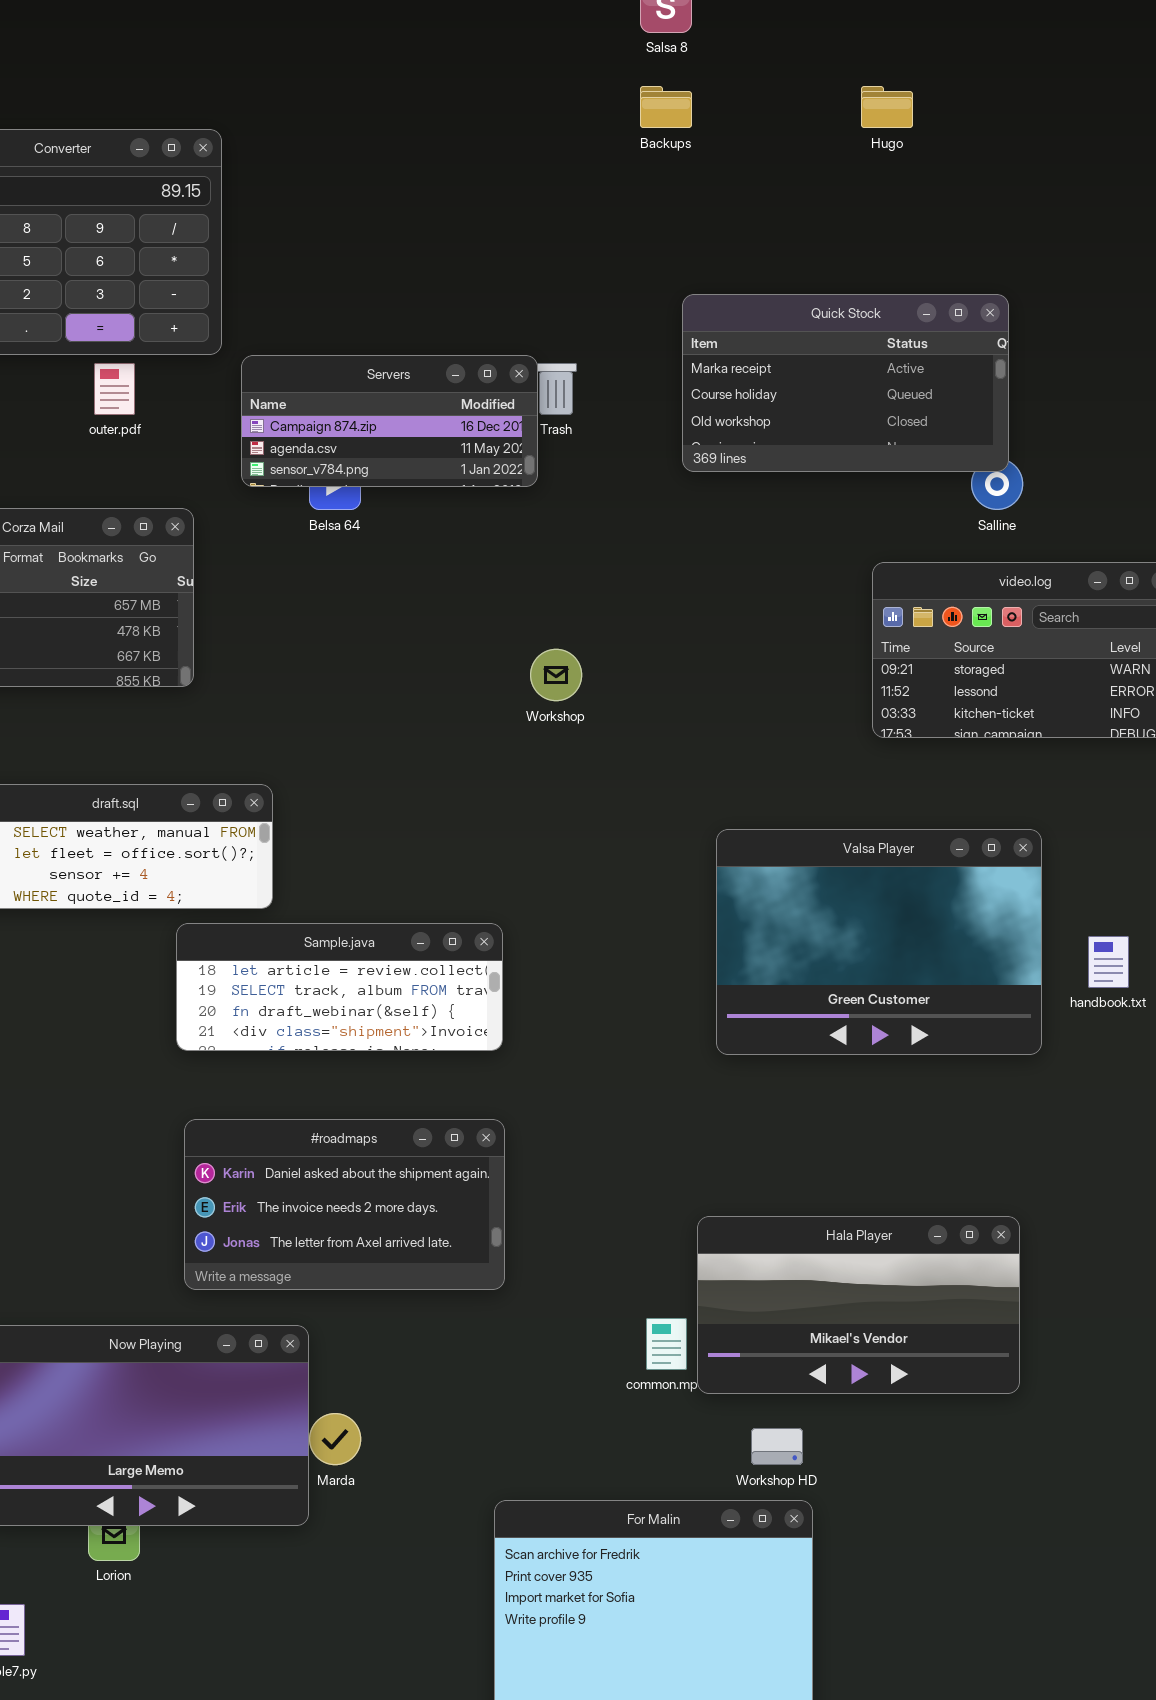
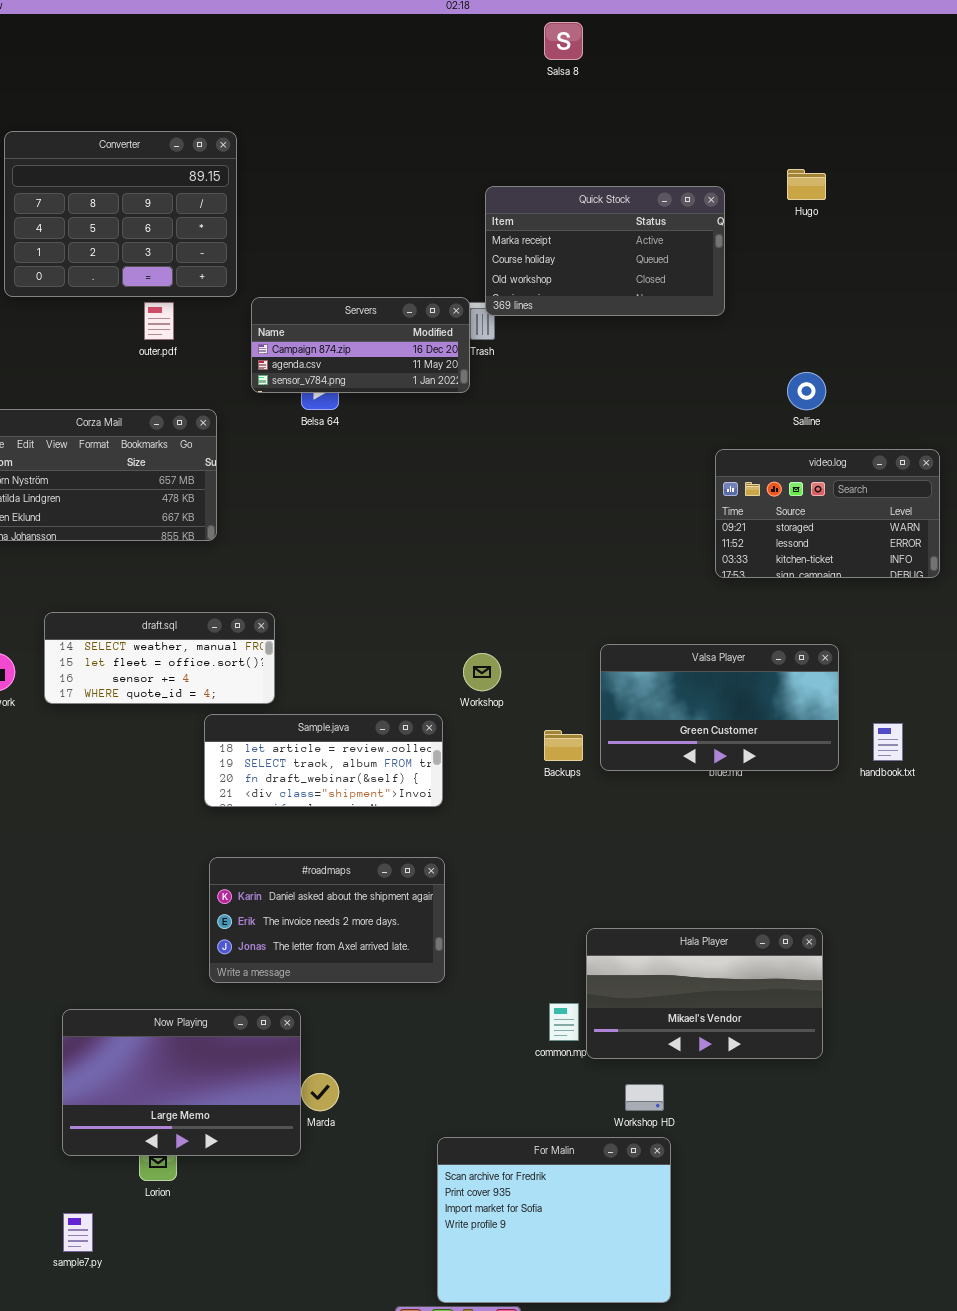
Backups: [640,86,692,128] -> [544,730,583,761], moved
Hugo: [861,86,913,128] -> [787,169,826,200], moved
Quick Stock: [682,294,1009,472] -> [485,186,725,316], moved
Workshop: [530,649,582,701] -> [463,653,501,691], moved
Valsa Player: [716,829,1042,1055] -> [600,644,839,771], resized

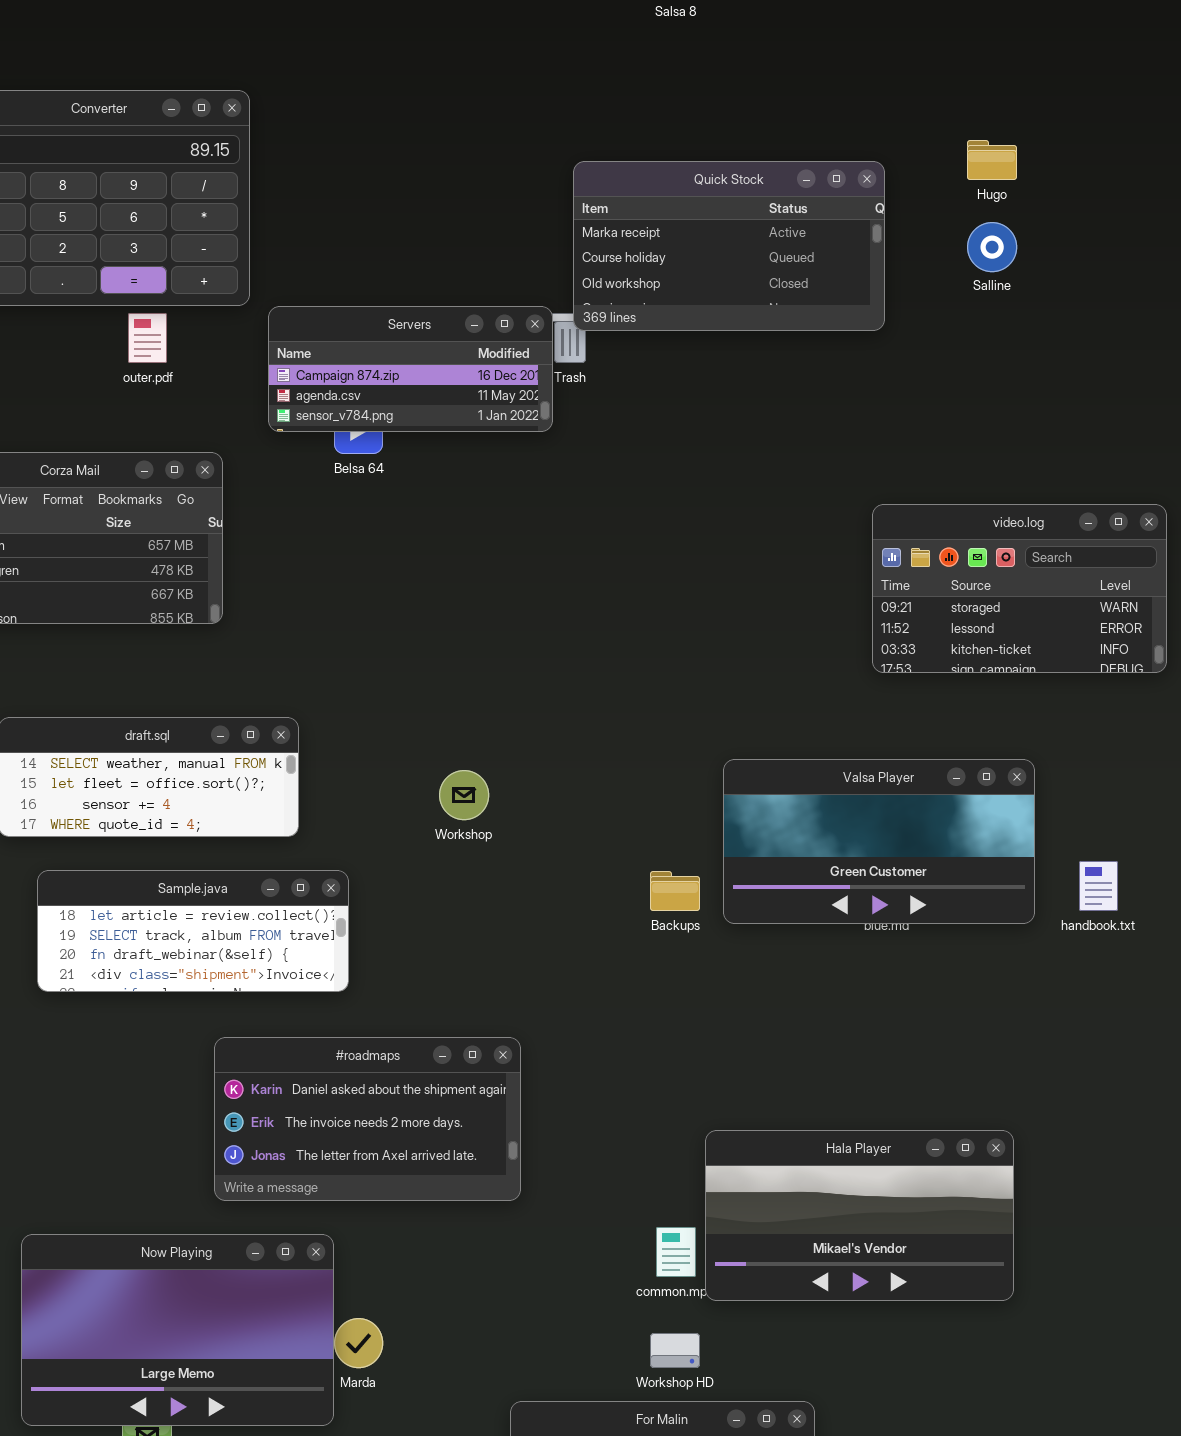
Salline: [787,372,826,410] -> [967,222,1017,272], moved
Workshop: [463,653,501,691] -> [439,770,489,820], moved
Sample.java: [204,714,443,807] -> [37,870,349,992], moved
Workshop HD: [625,1084,664,1111] -> [650,1333,700,1368], moved

